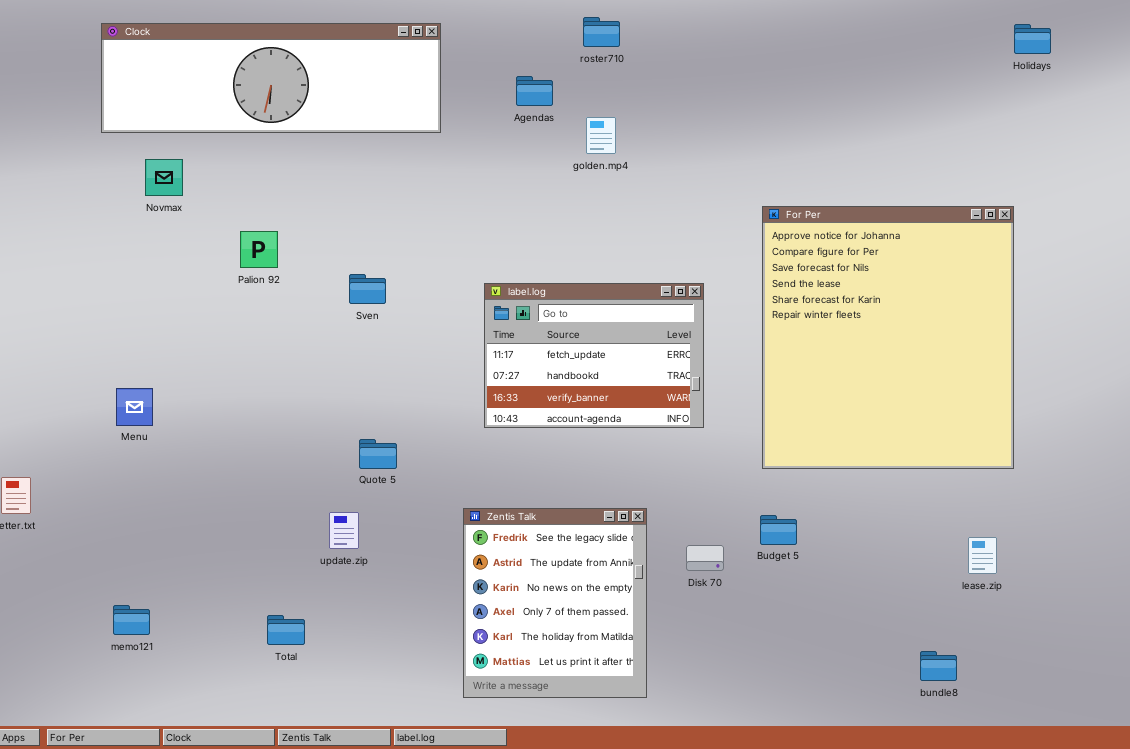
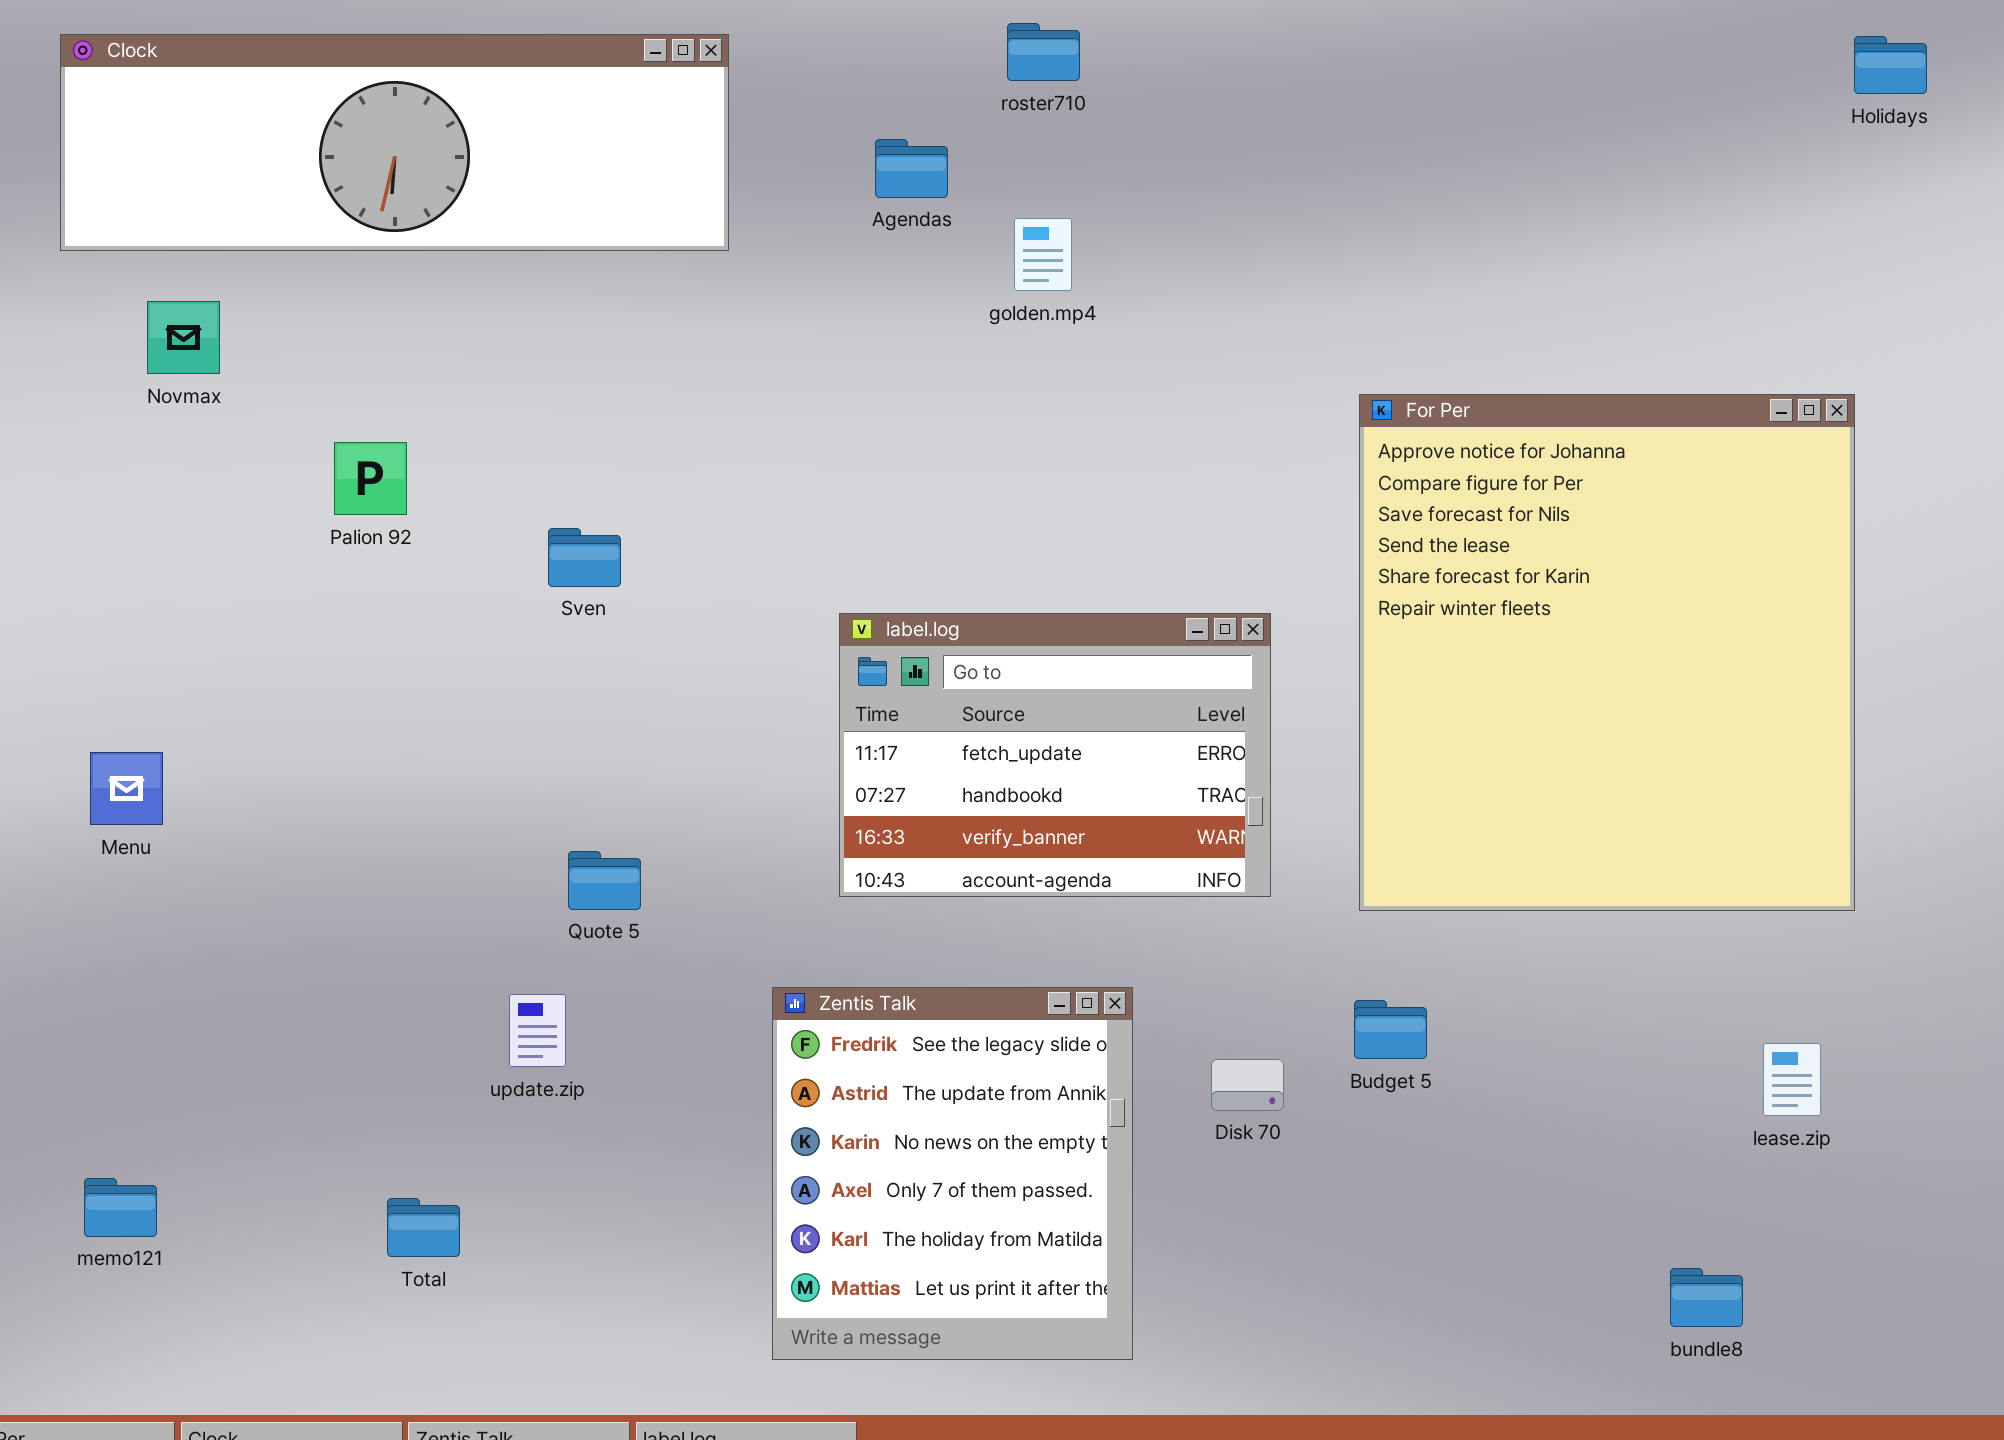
label.log: [484,283,704,428] -> [839,613,1271,897], moved

